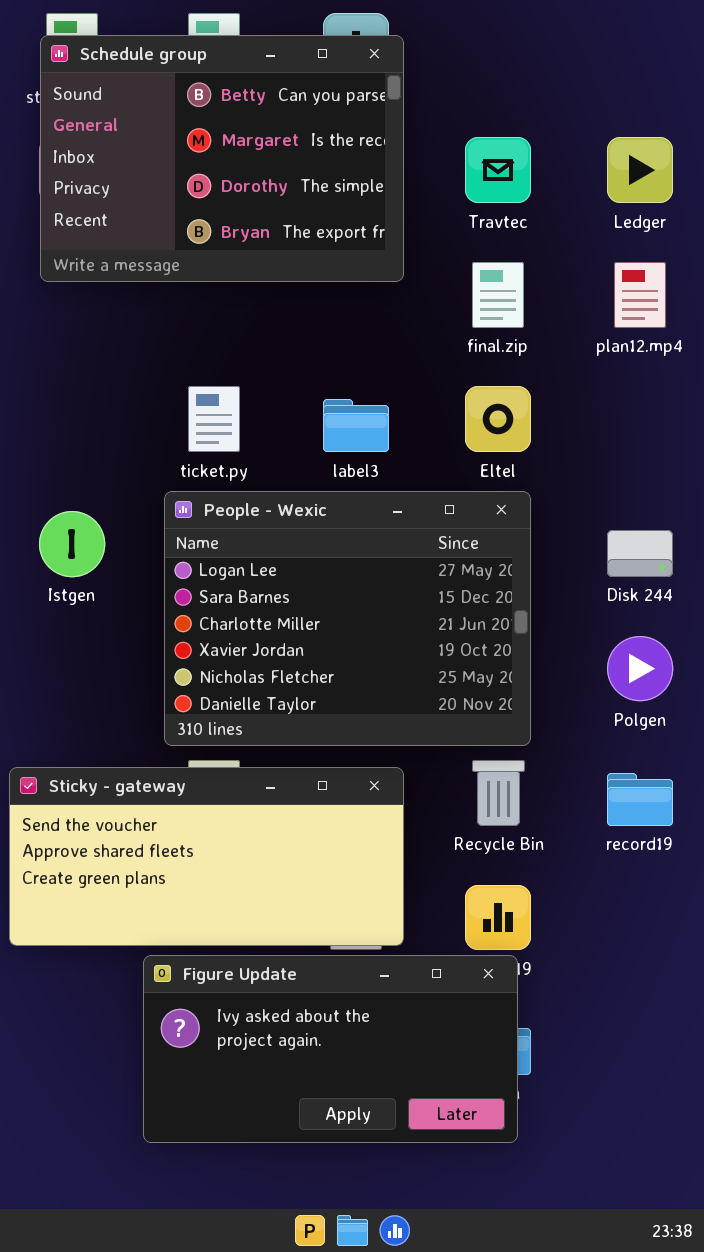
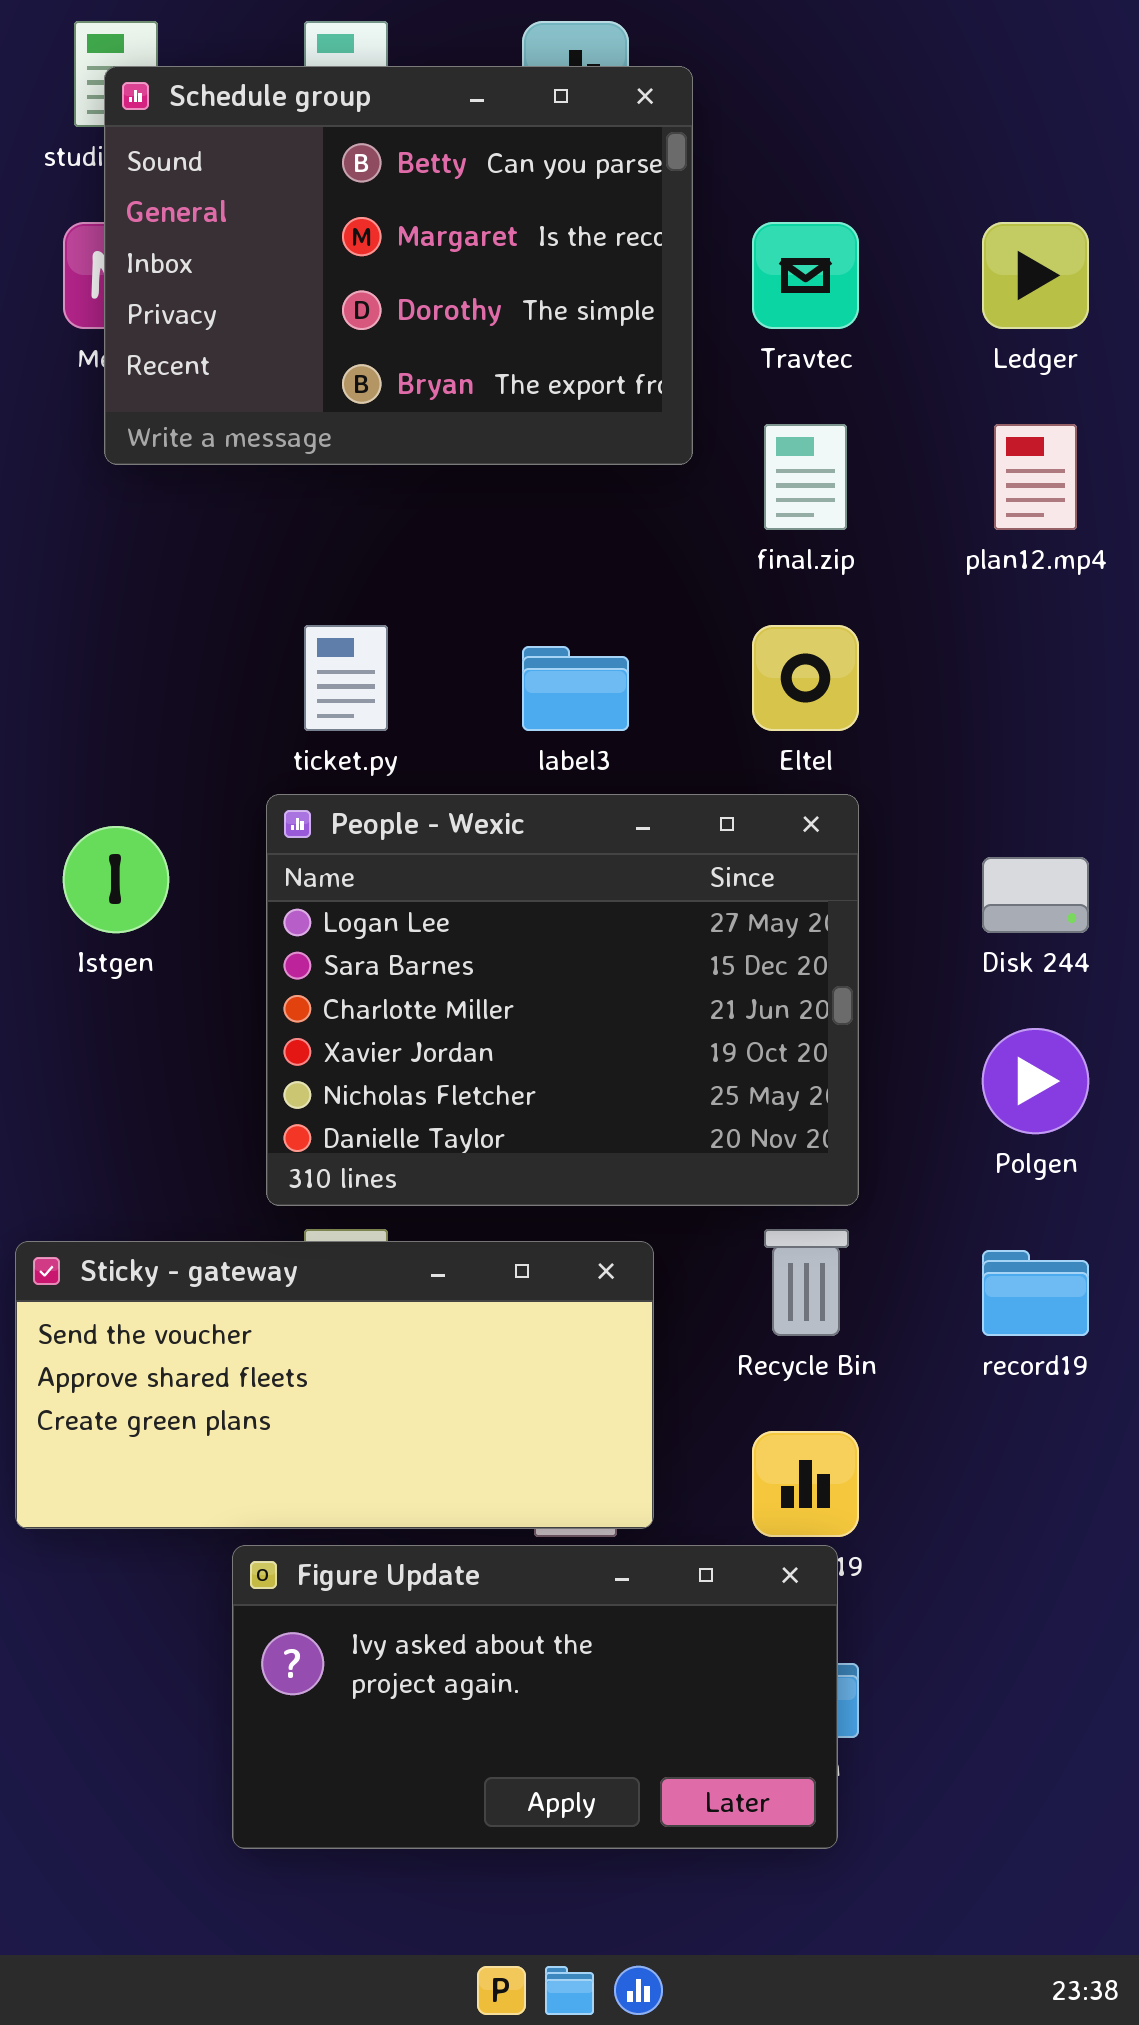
Schedule group: [40,35,404,282] -> [104,66,693,465], moved

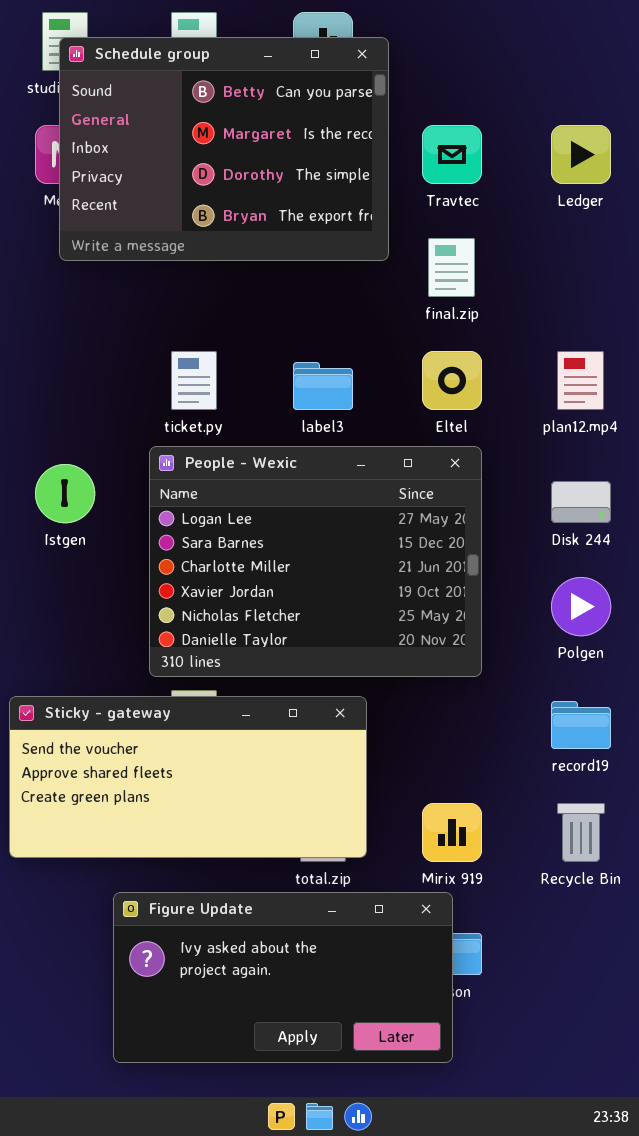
plan12.mp4: [994,424,1077,530] -> [557,351,604,410], moved
Recycle Bin: [764,1229,849,1336] -> [557,803,605,862], moved
Figure Update: [232,1545,838,1849] -> [113,892,453,1063], moved

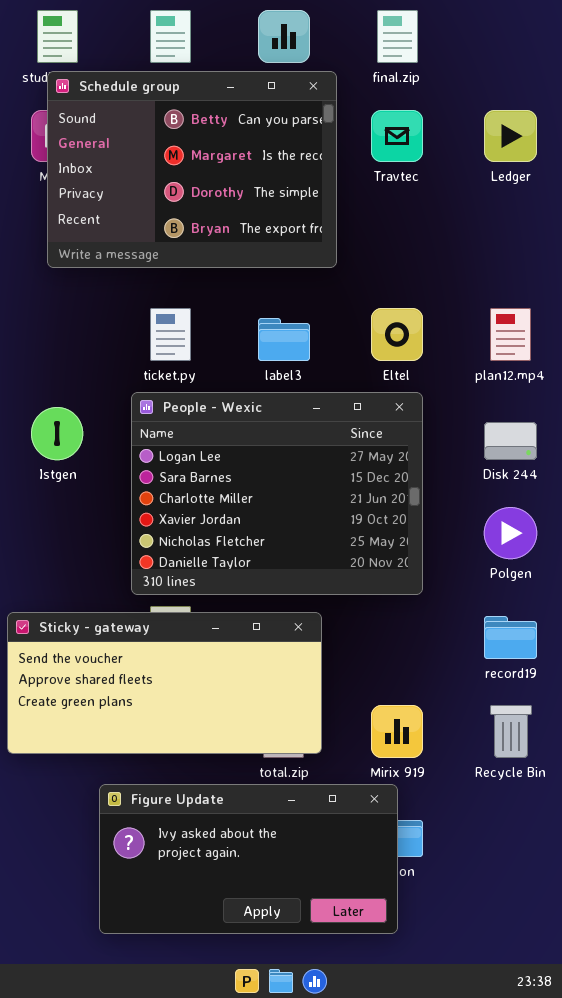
Schedule group: [59,37,389,261] -> [47,71,337,268], moved
final.zip: [428,238,475,297] -> [377,10,418,63], moved

